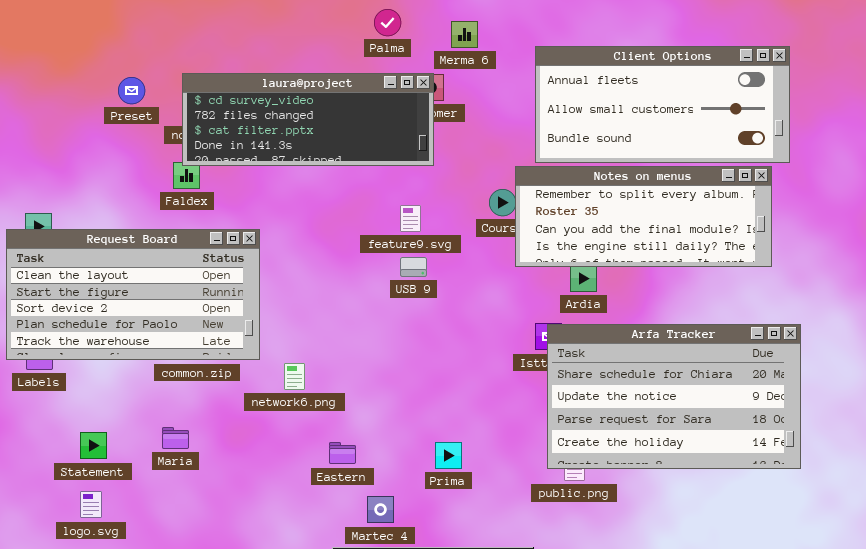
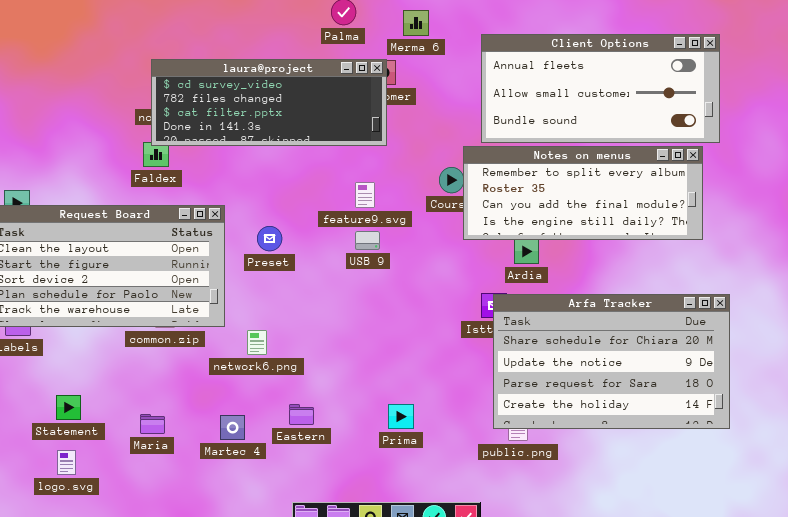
Preset: [118,77,145,104] -> [257,226,282,251], moved
Maria: [162,427,189,449] -> [140,414,165,434], moved
Martec 4: [367,496,394,523] -> [220,415,245,440], moved

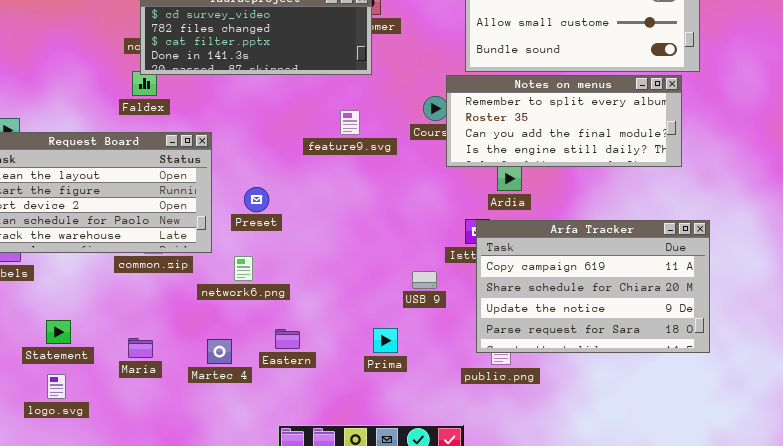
Preset: [257,226,282,251] -> [244,187,269,212], moved
USB 9: [355,231,380,250] -> [412,271,437,289], moved
Arfa Tracker: [493,294,730,429] -> [476,220,710,353], scrolled up 1 row

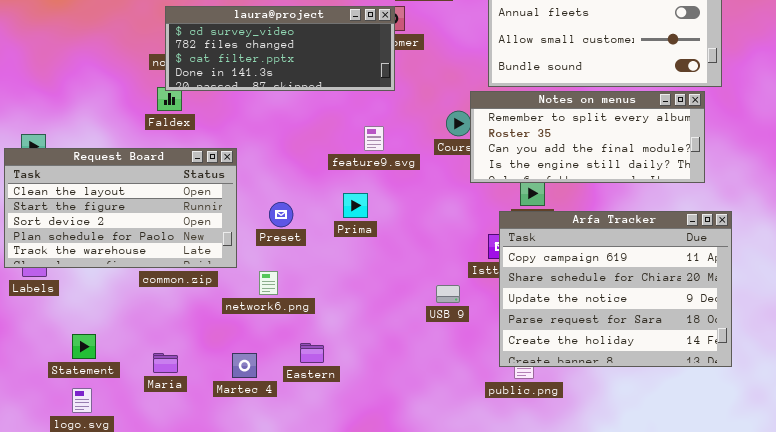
Arfa Tracker: [476,220,710,353] -> [499,211,732,367], resized
Prima: [373,328,398,353] -> [343,193,368,218], moved

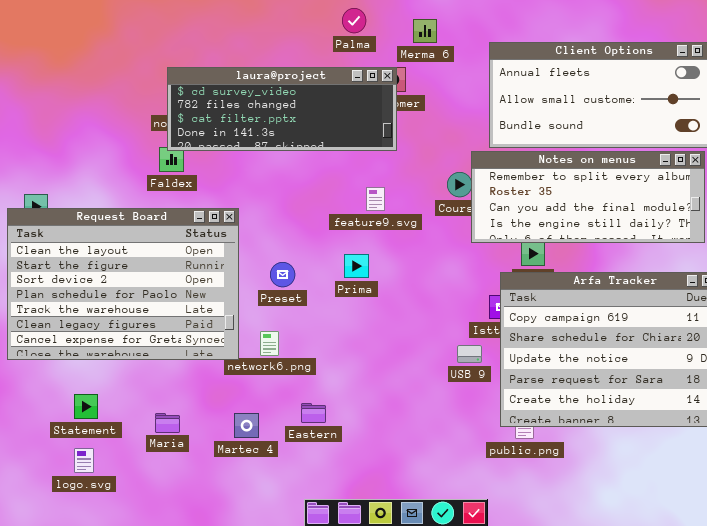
Request Board: [4,148,237,268] -> [7,208,239,360], resized
USB 9: [436,285,460,303] -> [457,345,482,363], moved

